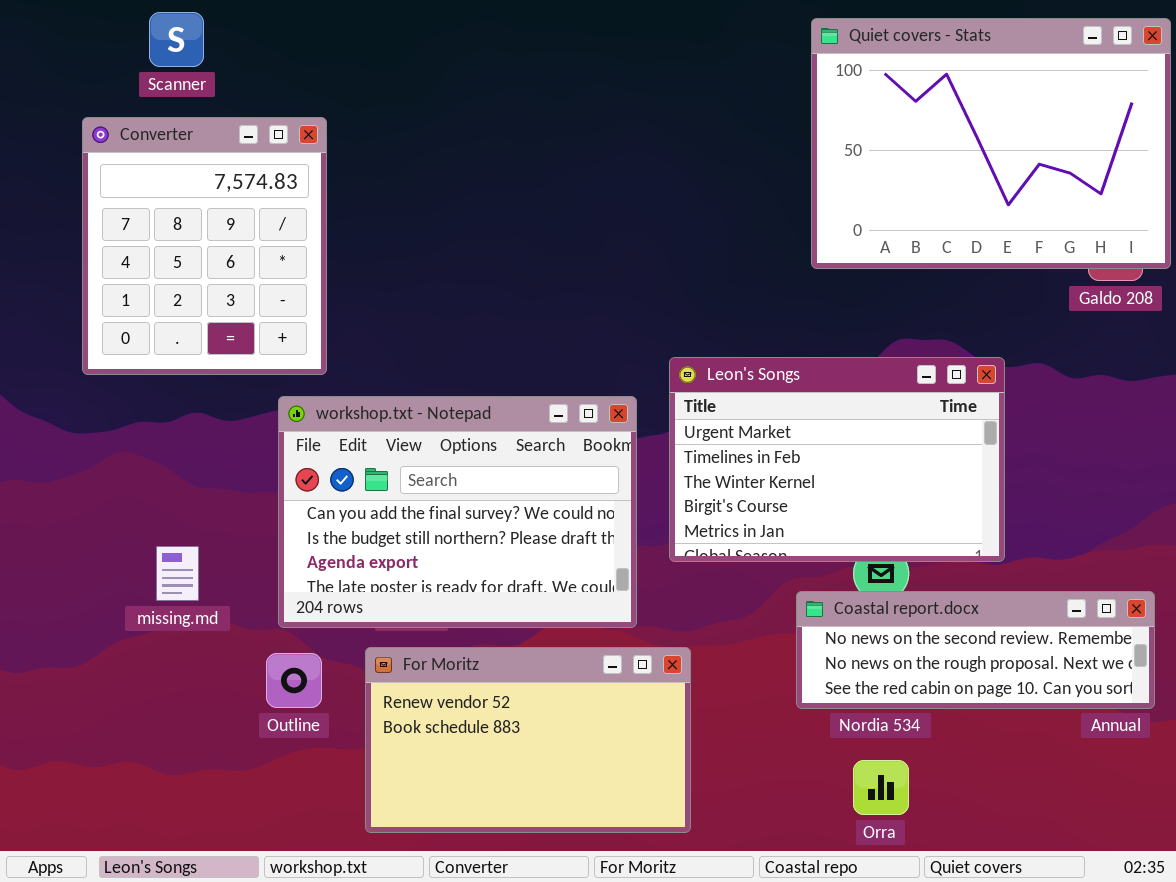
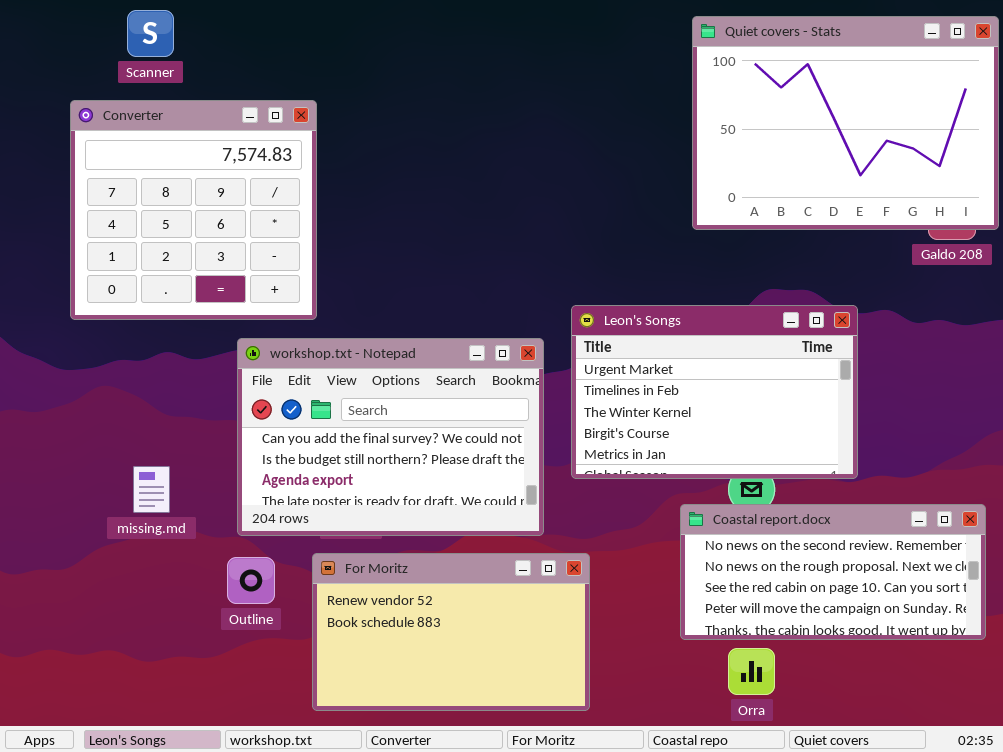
Converter: [82,117,327,375] -> [70,100,317,320], resized
Coastal report.docx: [796,591,1155,709] -> [680,504,986,640], resized

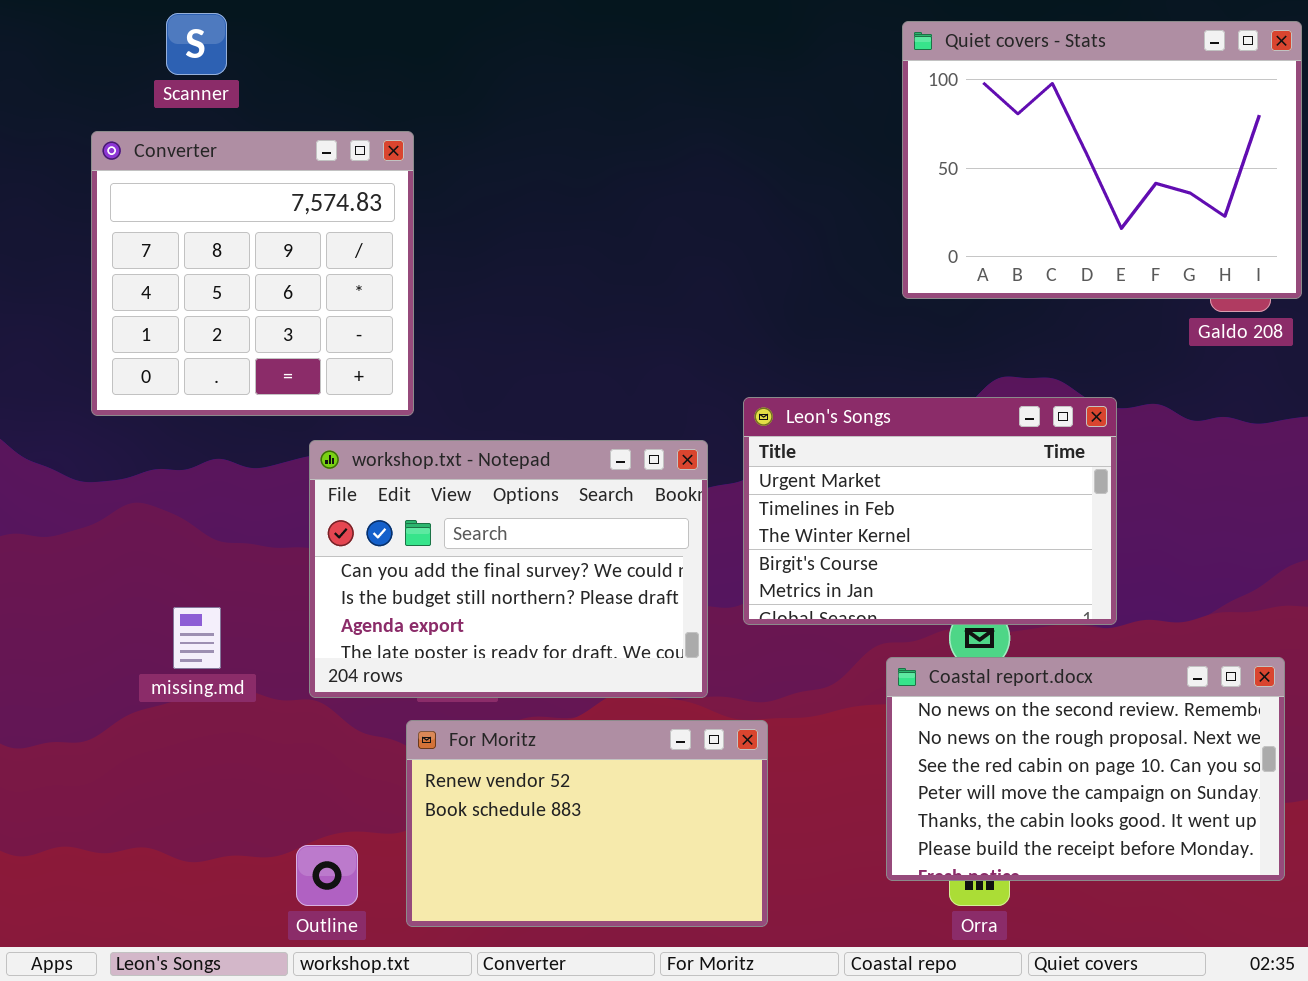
Coastal report.docx: [680,504,986,640] -> [886,657,1285,881], resized
Outline: [227,557,275,604] -> [296,845,358,906], moved

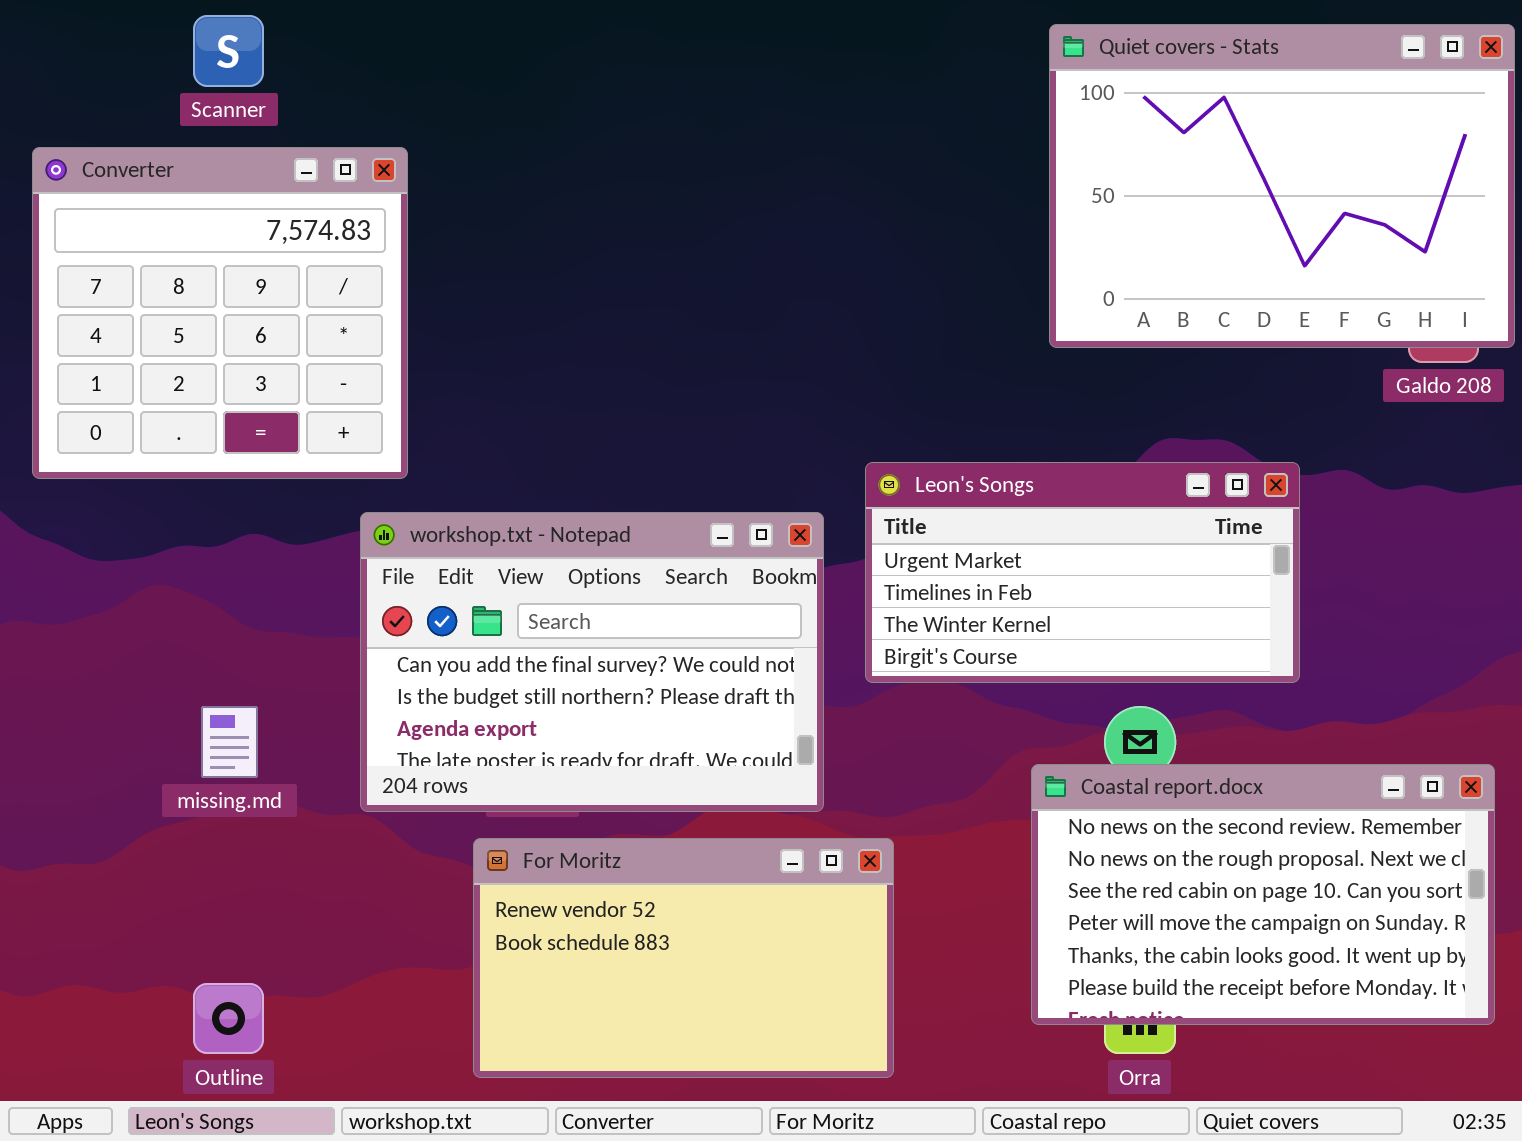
Converter: [91,131,414,416] -> [32,147,408,479], moved
Leon's Songs: [743,397,1117,625] -> [865,462,1300,683], resized
Outline: [296,845,358,906] -> [193,983,264,1054], moved

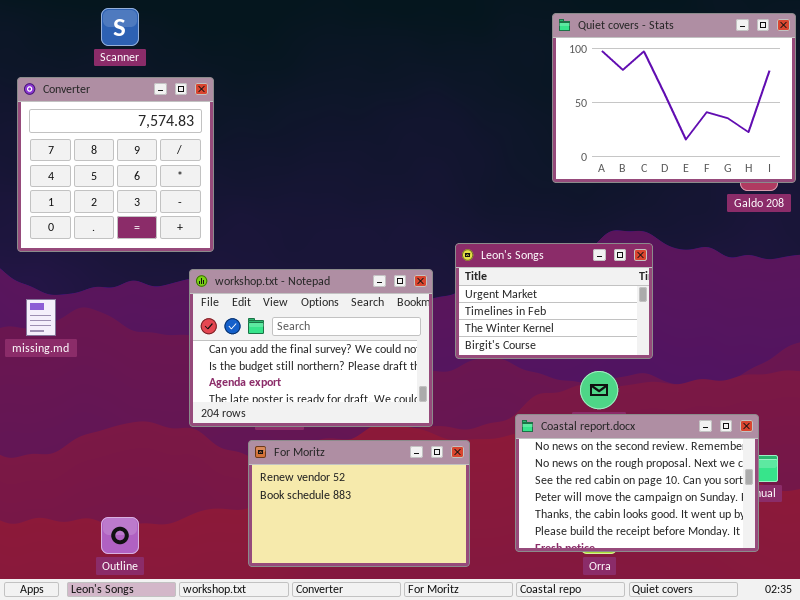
Leon's Songs: [865,462,1300,683] -> [455,243,653,359], resized
missing.md: [201,706,258,778] -> [26,299,56,336], moved
Coastal report.docx: [1031,764,1495,1025] -> [515,414,759,552], moved

